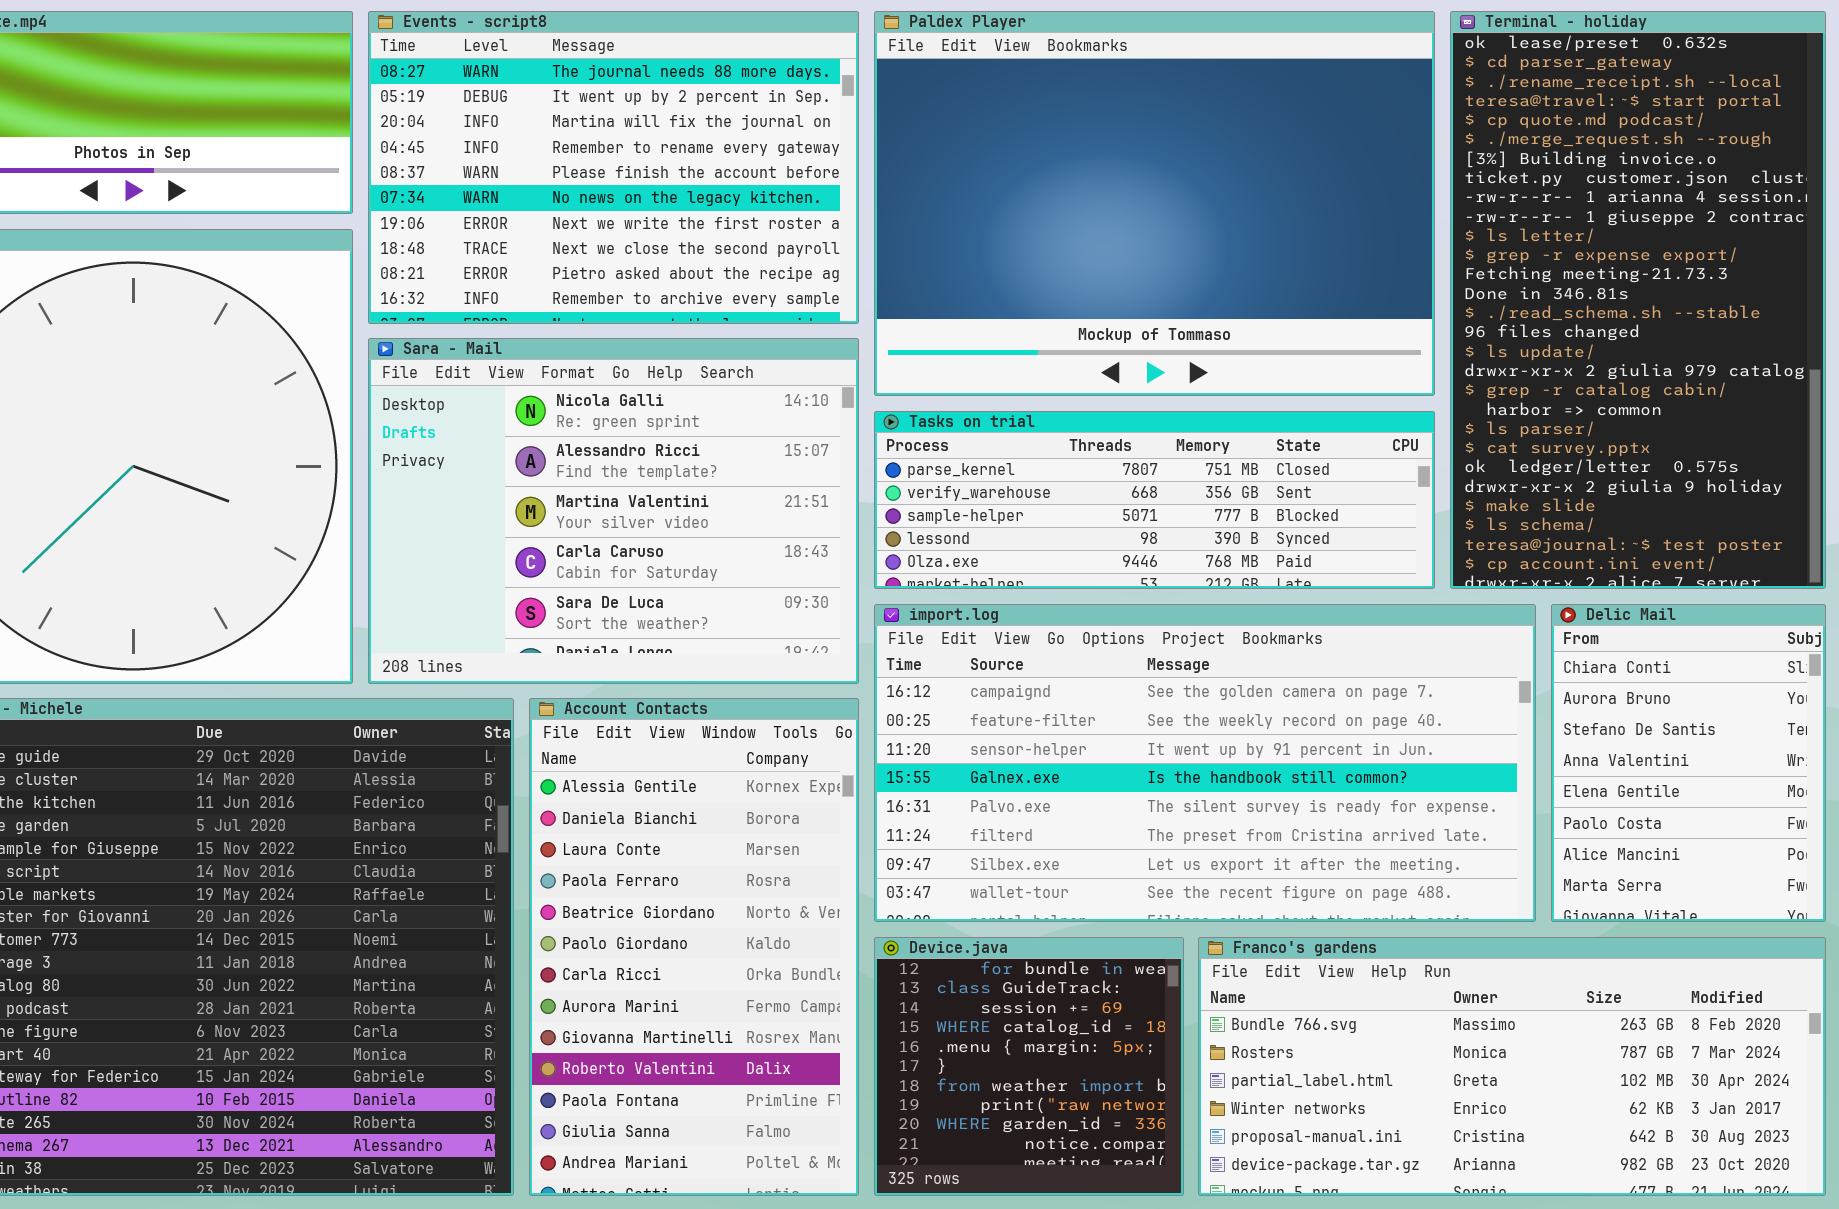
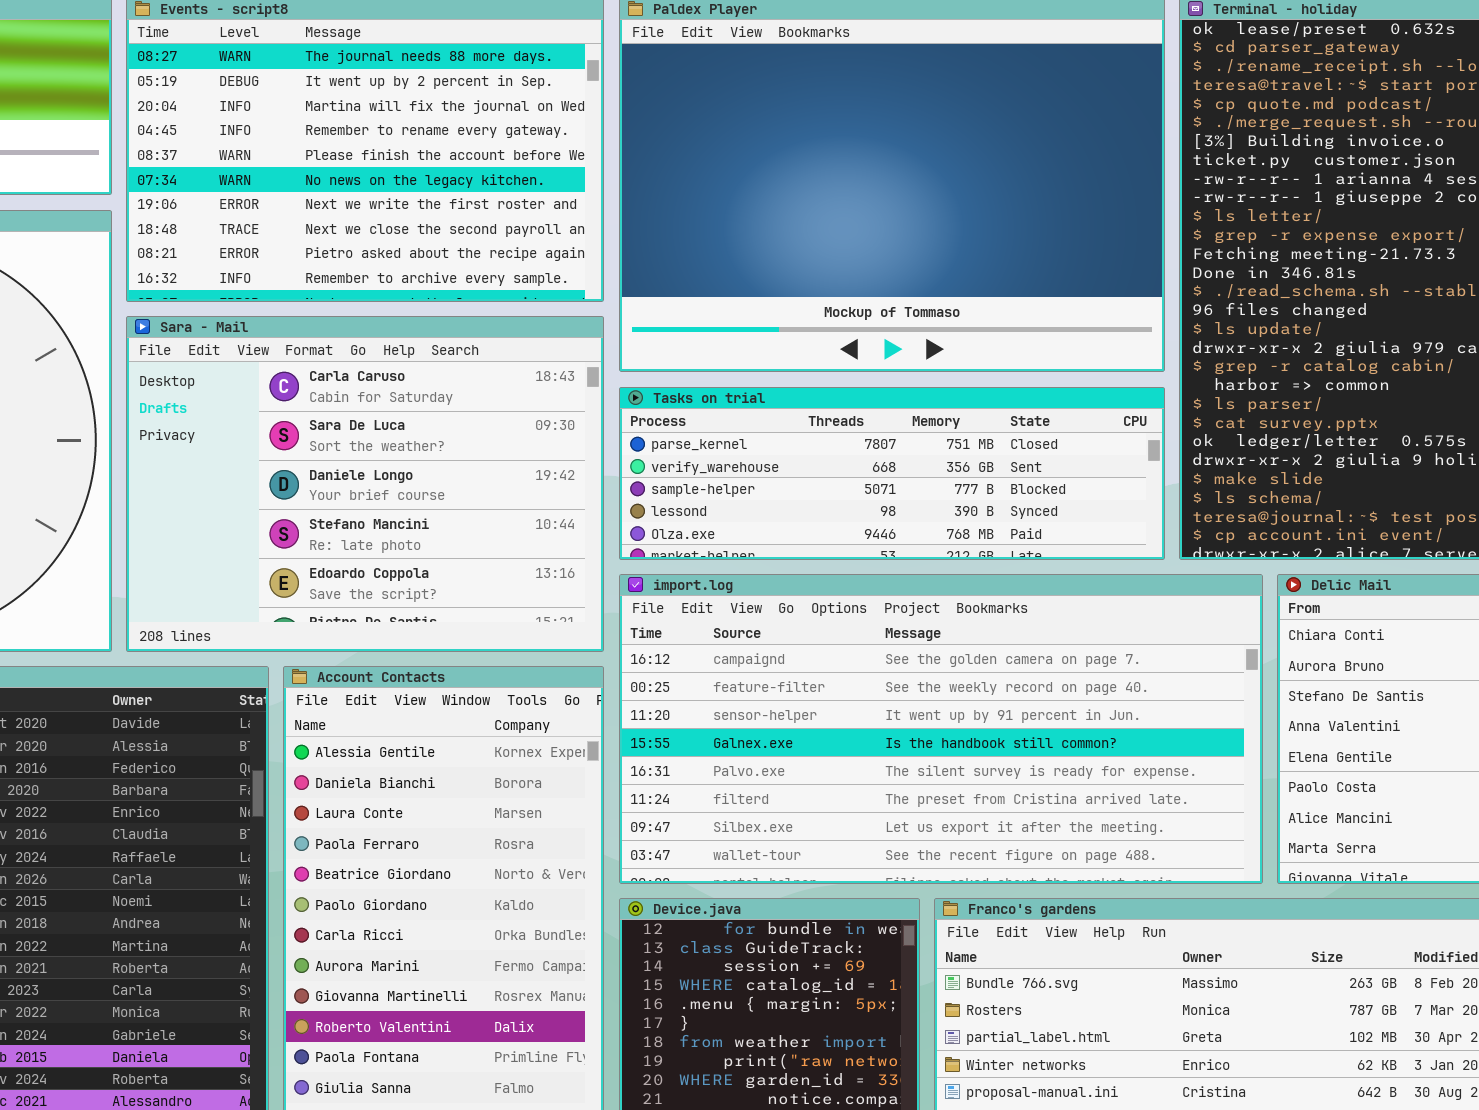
Sara - Mail: [368,338,859,684] -> [126,316,604,652], scrolled down 3 rows

